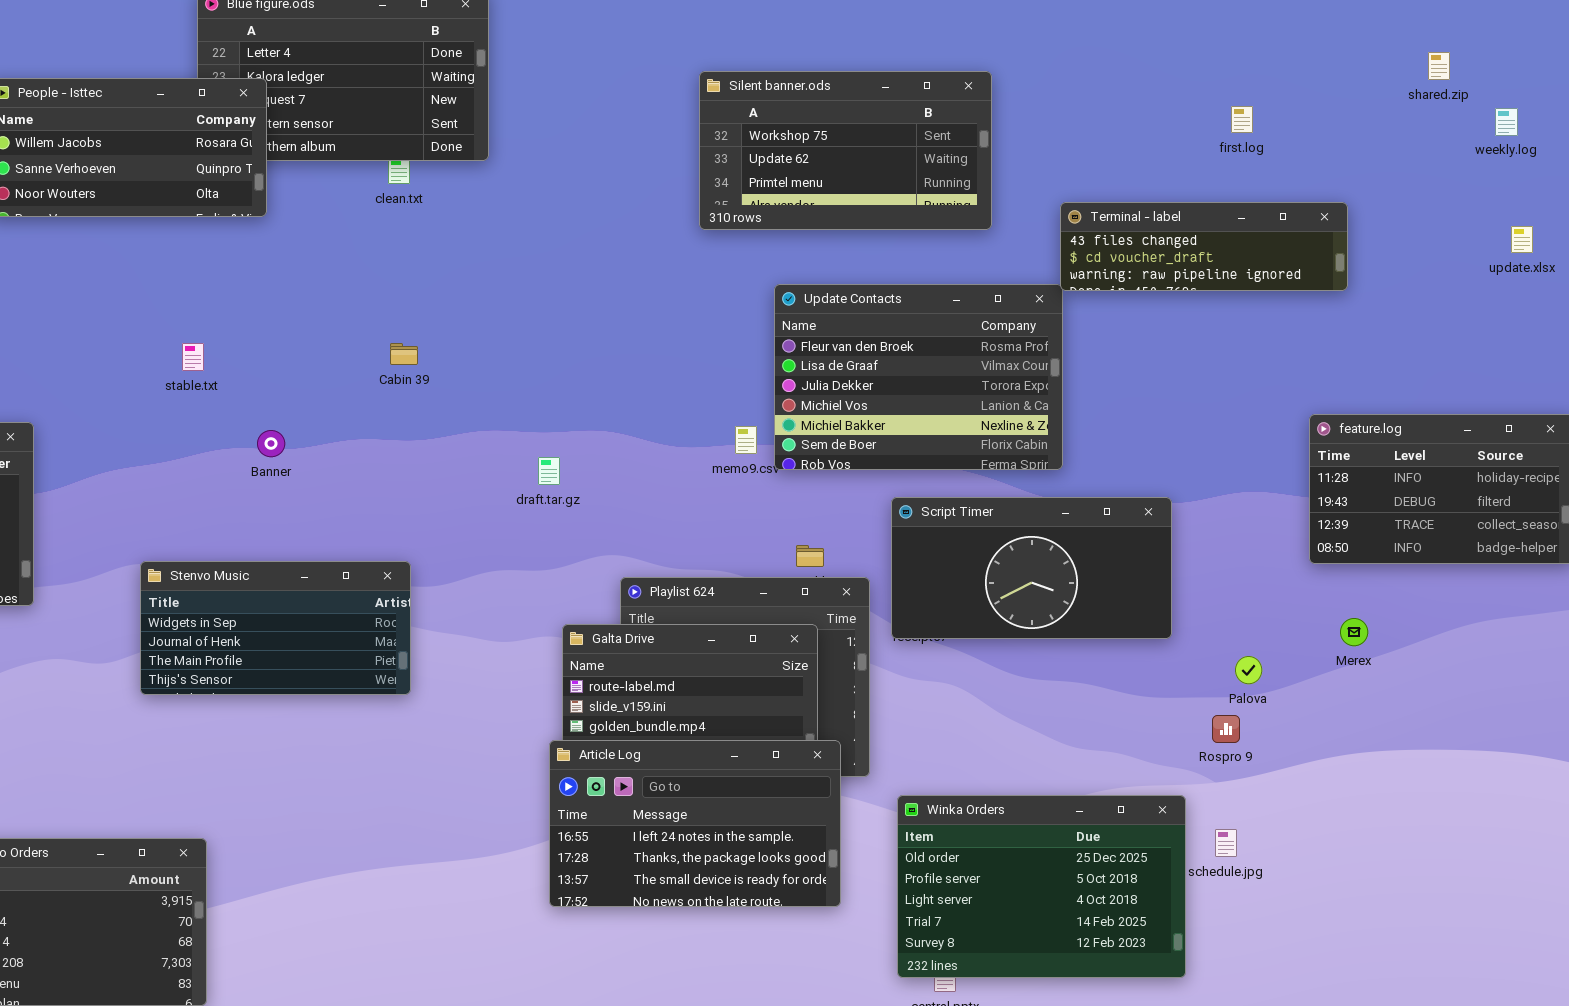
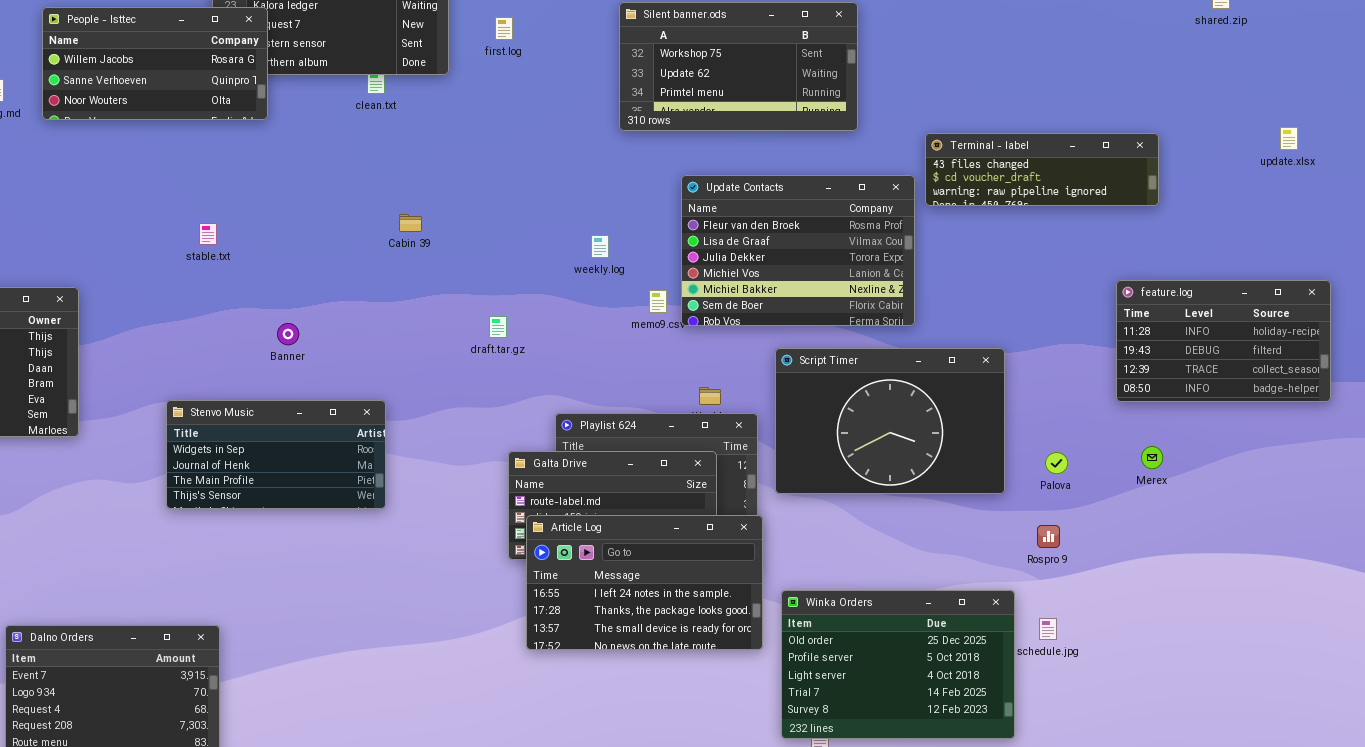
first.log: [1231,106,1253,133] -> [495,17,513,40], moved
weekly.log: [1495,108,1518,136] -> [591,235,609,258], moved
Terminal - label: [1060,202,1348,291] -> [925,133,1159,206], moved
Cabin 39: [390,343,418,365] -> [399,214,422,232], moved
Banner: [257,430,285,457] -> [277,323,299,345], moved
Script Timer: [891,497,1172,639] -> [775,348,1005,494], resized
Palova: [1235,656,1262,684] -> [1045,452,1068,474], moved
Article Log: [549,740,841,907] -> [526,515,763,650], moved

